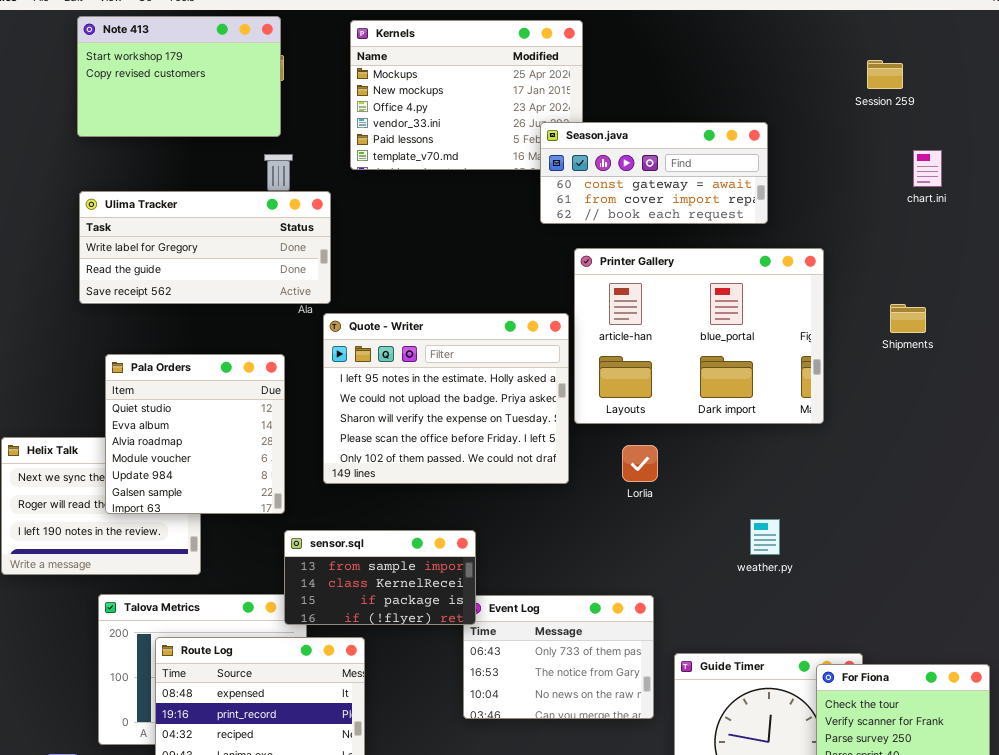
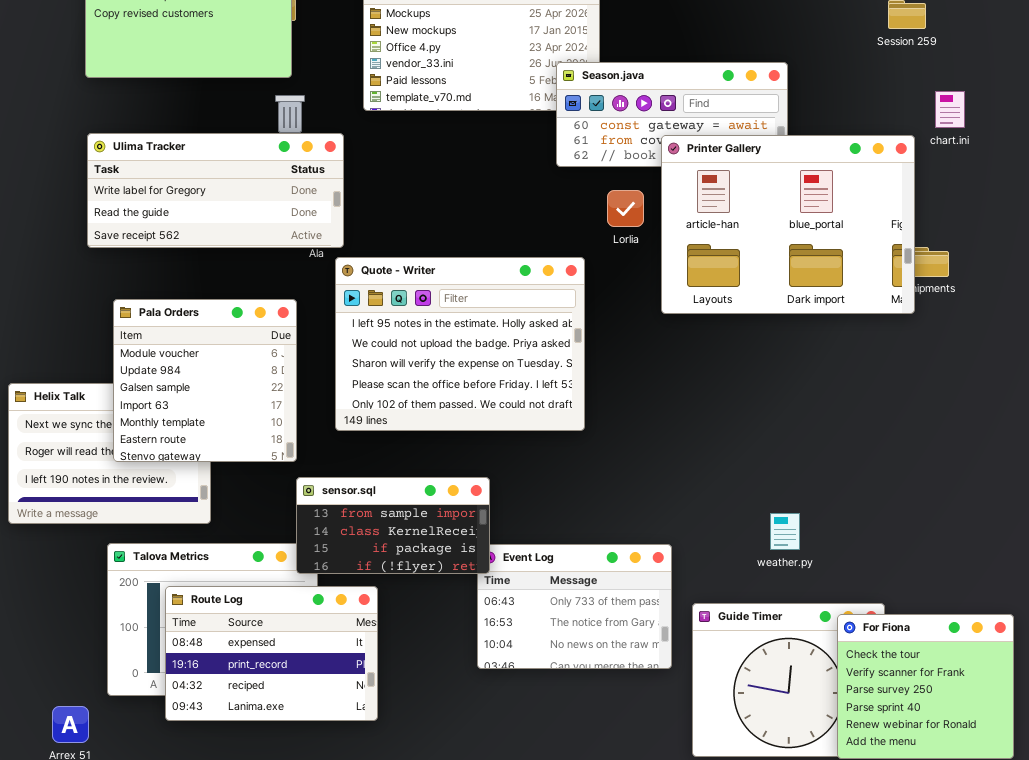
Printer Gallery: [574,248,824,424] -> [661,135,915,314], moved
Pala Orders: [105,354,285,514] -> [113,299,297,462], scrolled down 3 rows
Lorlia: [622,445,658,482] -> [607,190,644,227], moved
weather.py: [750,519,780,555] -> [770,513,800,550], moved

